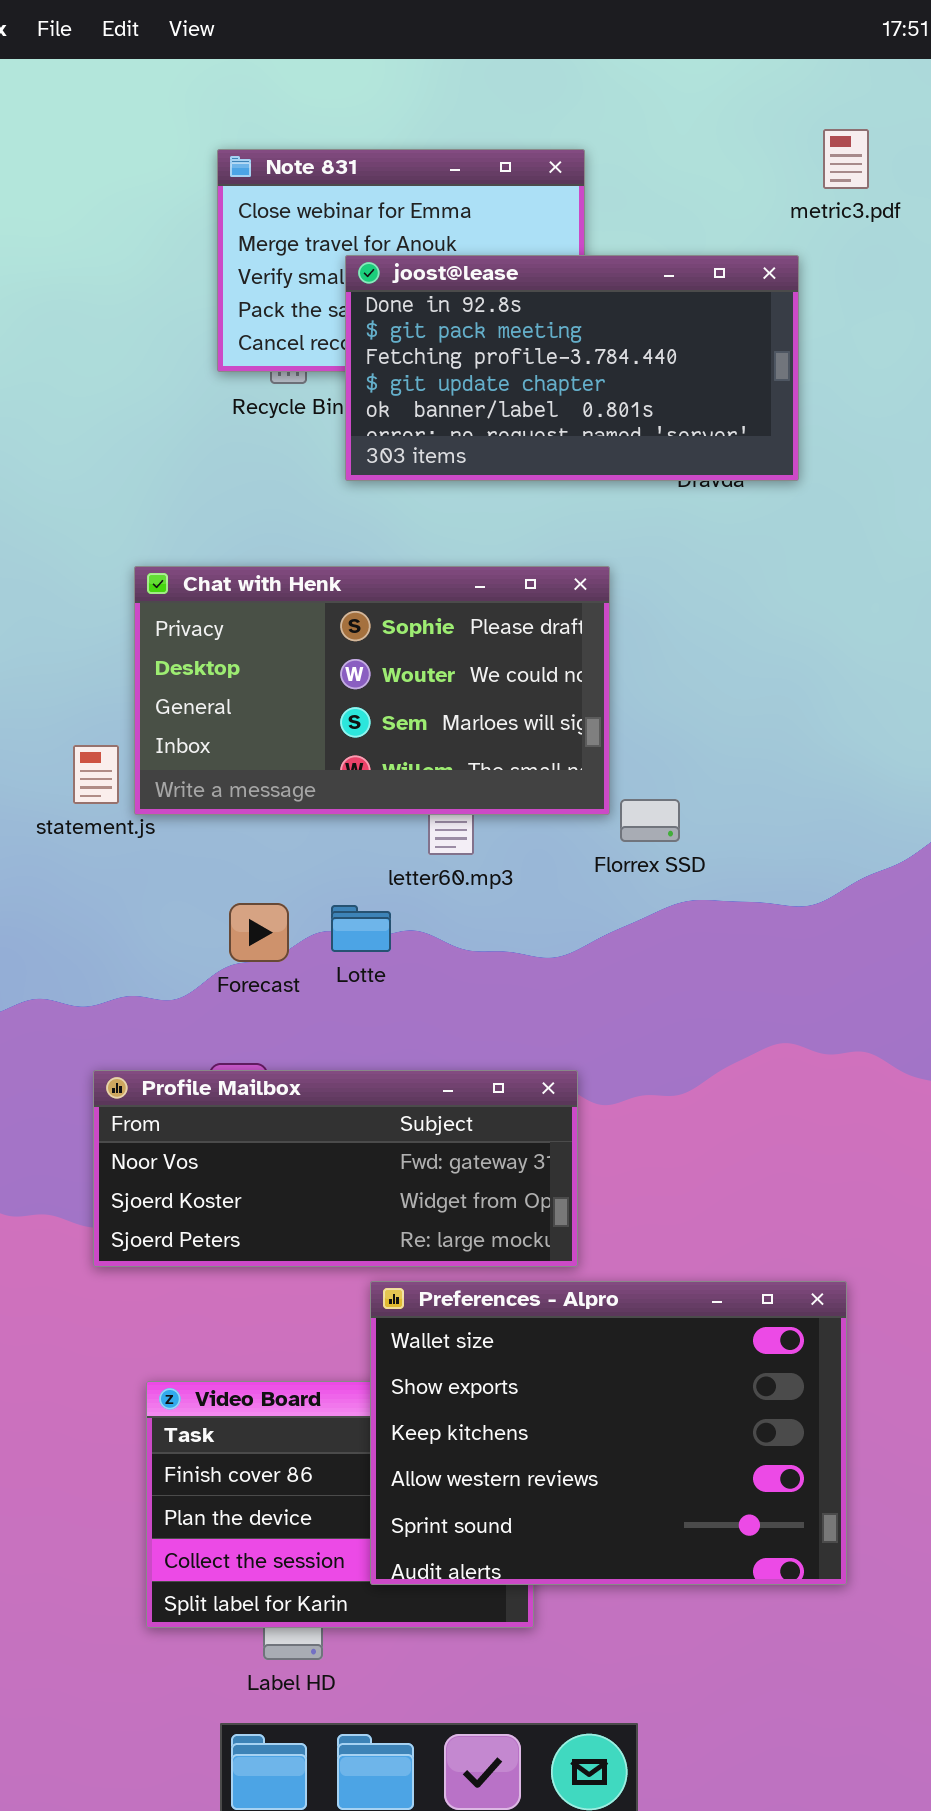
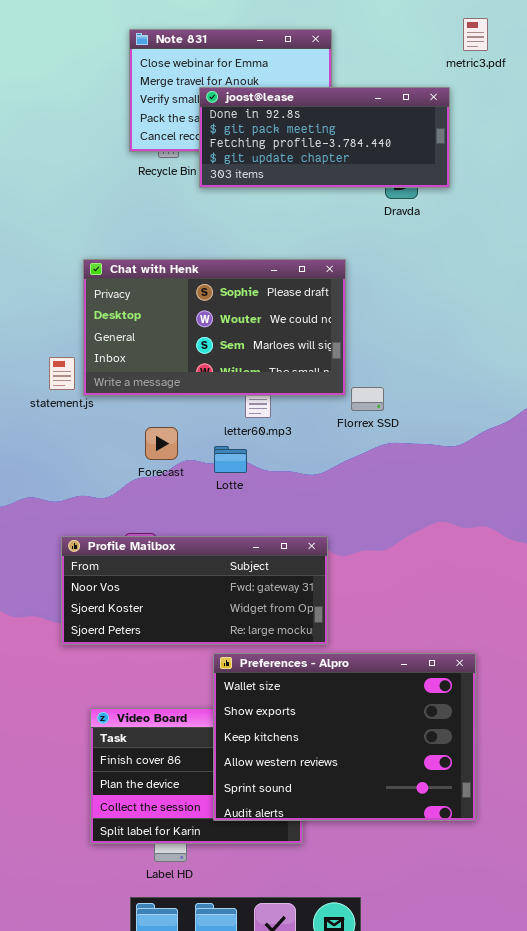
joost@lease: [345,255,799,481] -> [199,87,450,188], resized
Forecast: [229,903,289,962] -> [145,427,178,460], moved
Lotte: [331,905,391,952] -> [214,446,247,473], moved

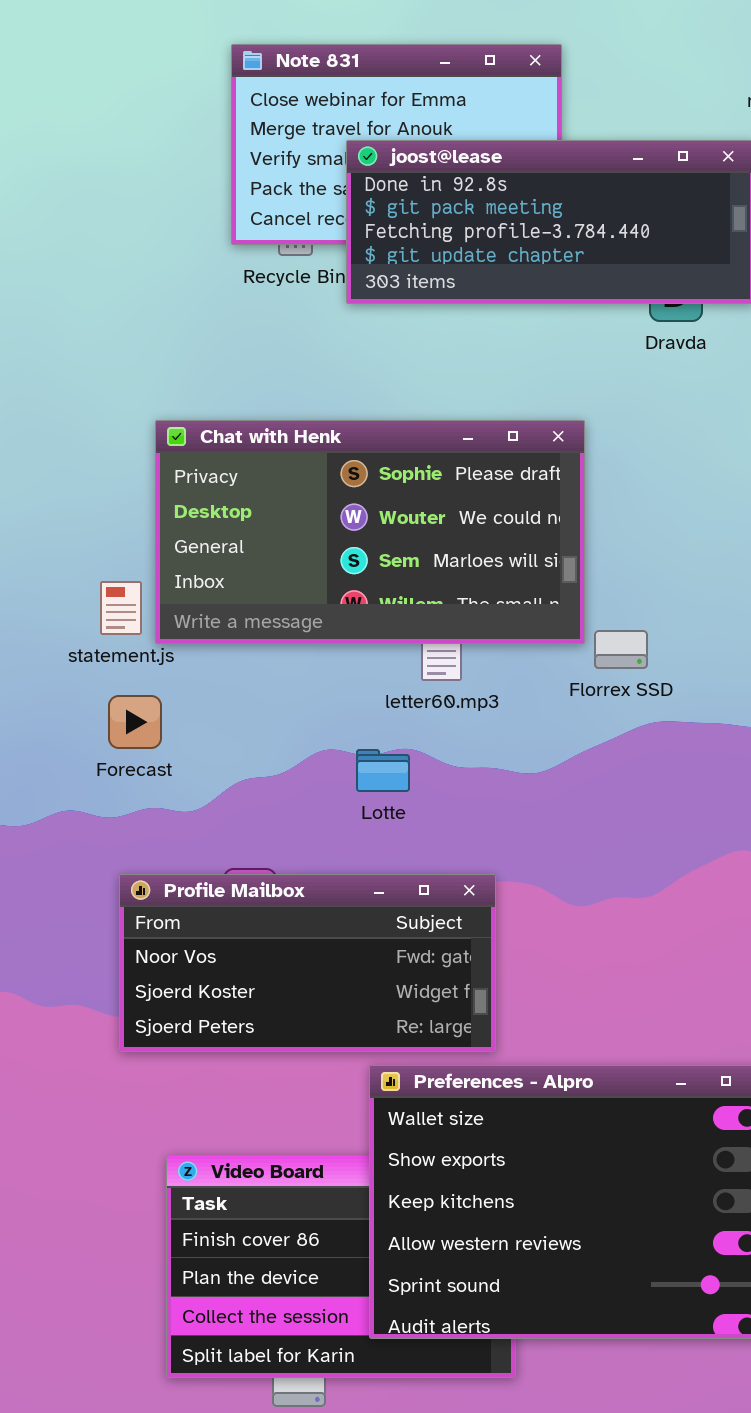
Forecast: [145,427,178,460] -> [108,695,162,749], moved
Lotte: [214,446,247,473] -> [356,749,410,792], moved
Profile Mailbox: [61,536,328,645] -> [119,874,496,1052], resized

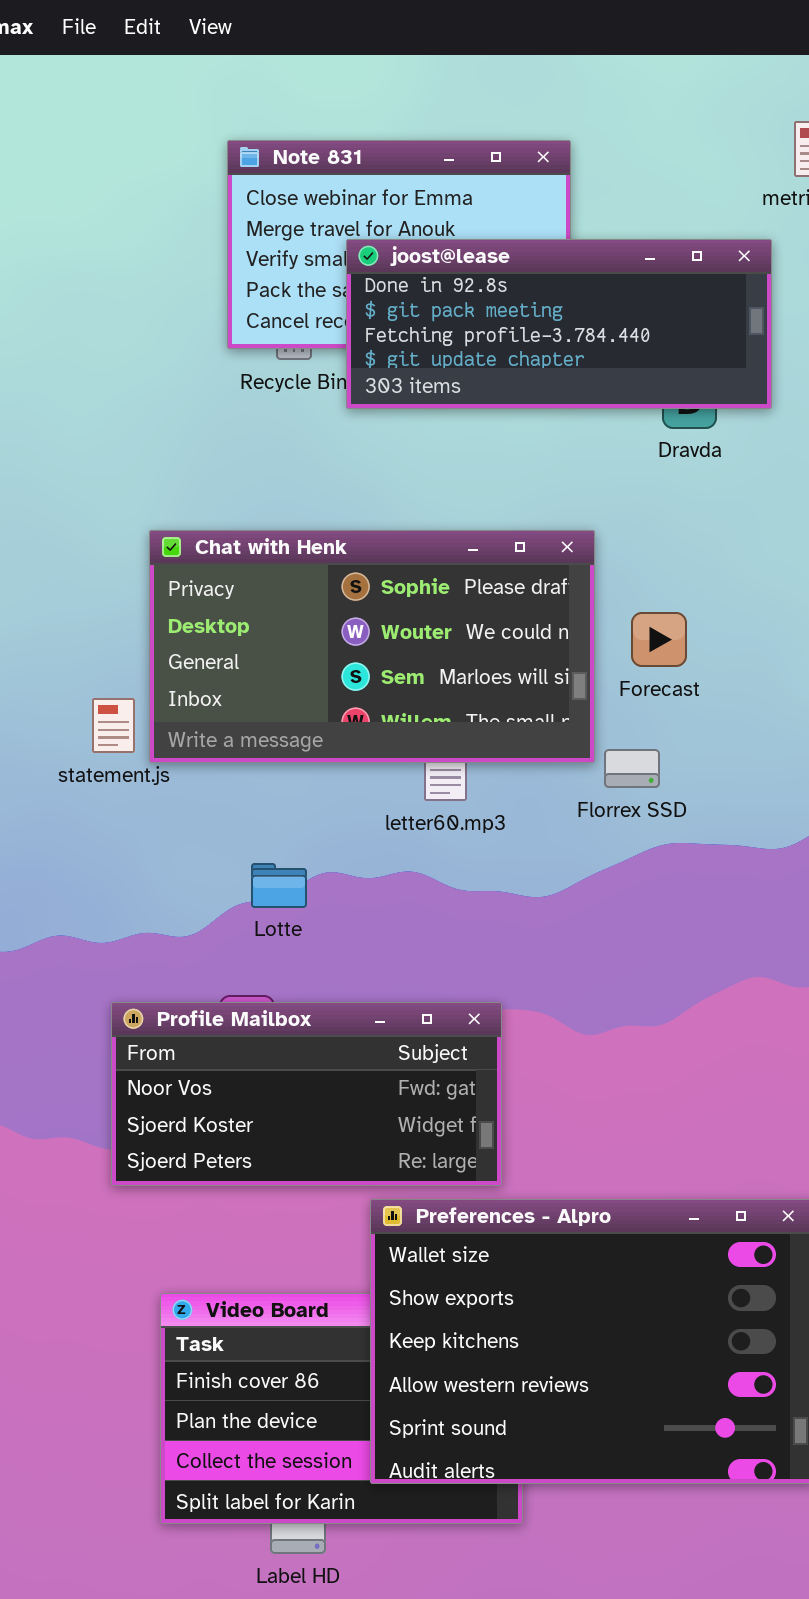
Forecast: [108,695,162,749] -> [631,612,687,667], moved
Lotte: [356,749,410,792] -> [251,863,307,908], moved

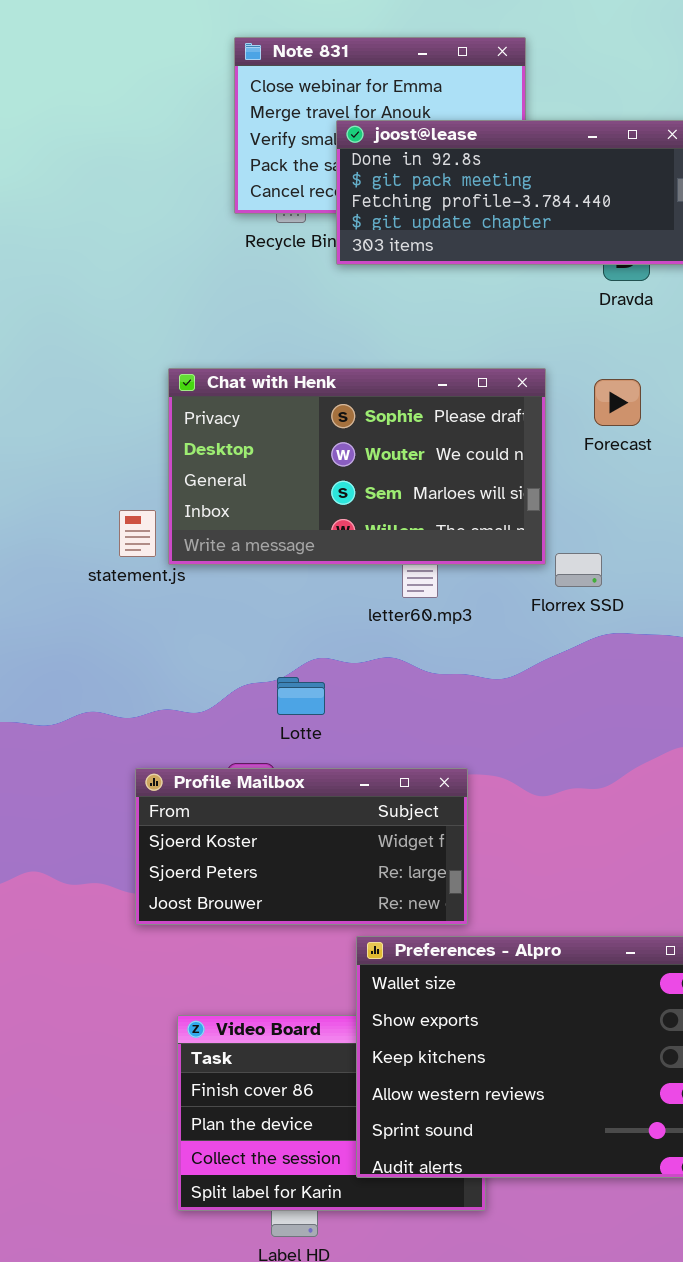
Forecast: [631,612,687,667] -> [594,379,641,426], moved
Lotte: [251,863,307,908] -> [277,677,325,715], moved
Profile Mailbox: [111,1002,502,1186] -> [135,768,468,925], scrolled down 1 row

